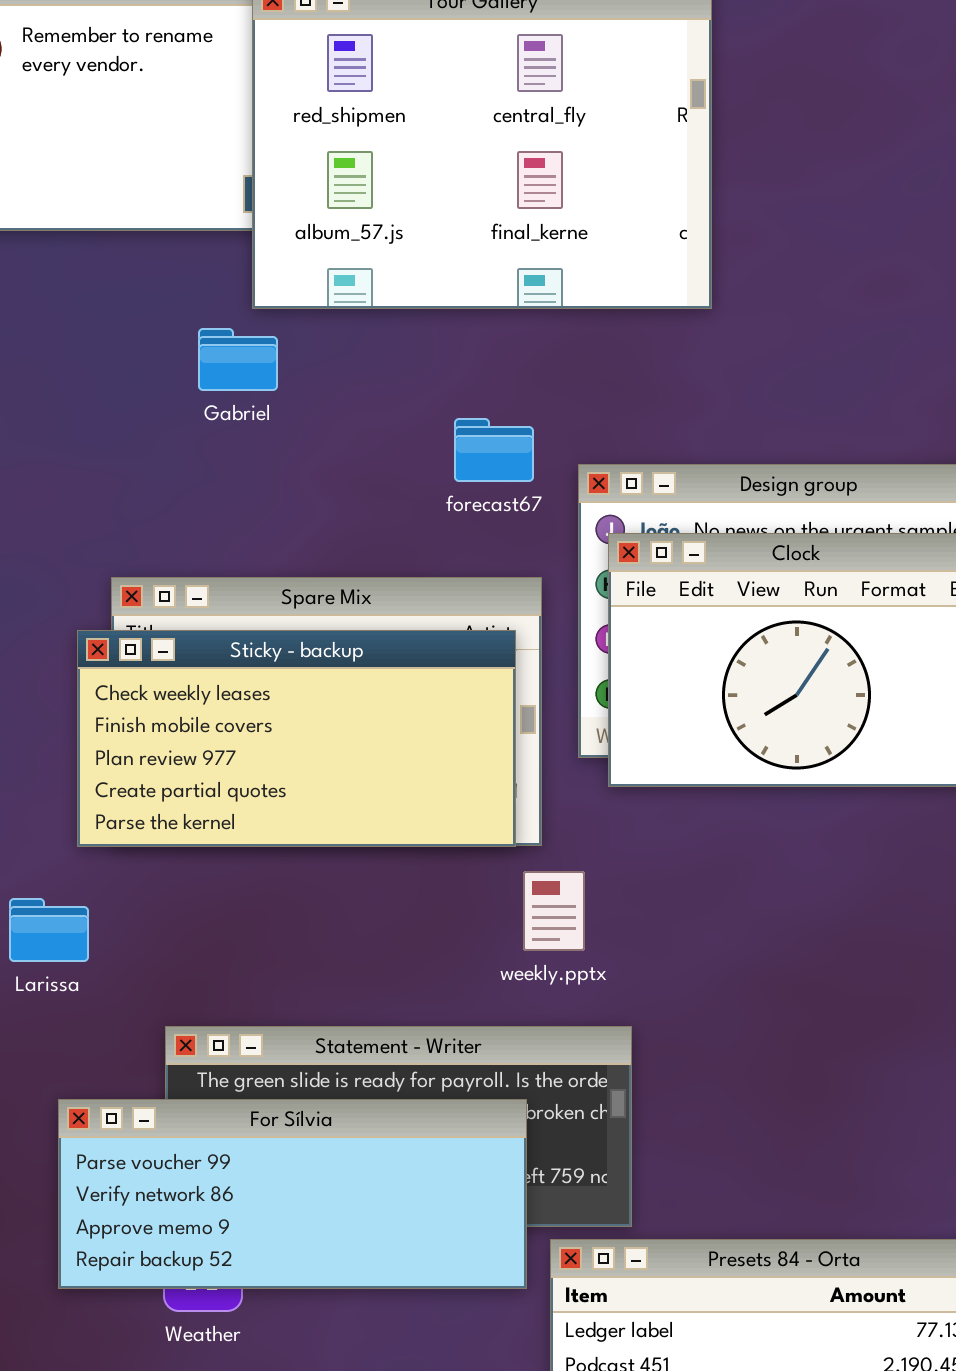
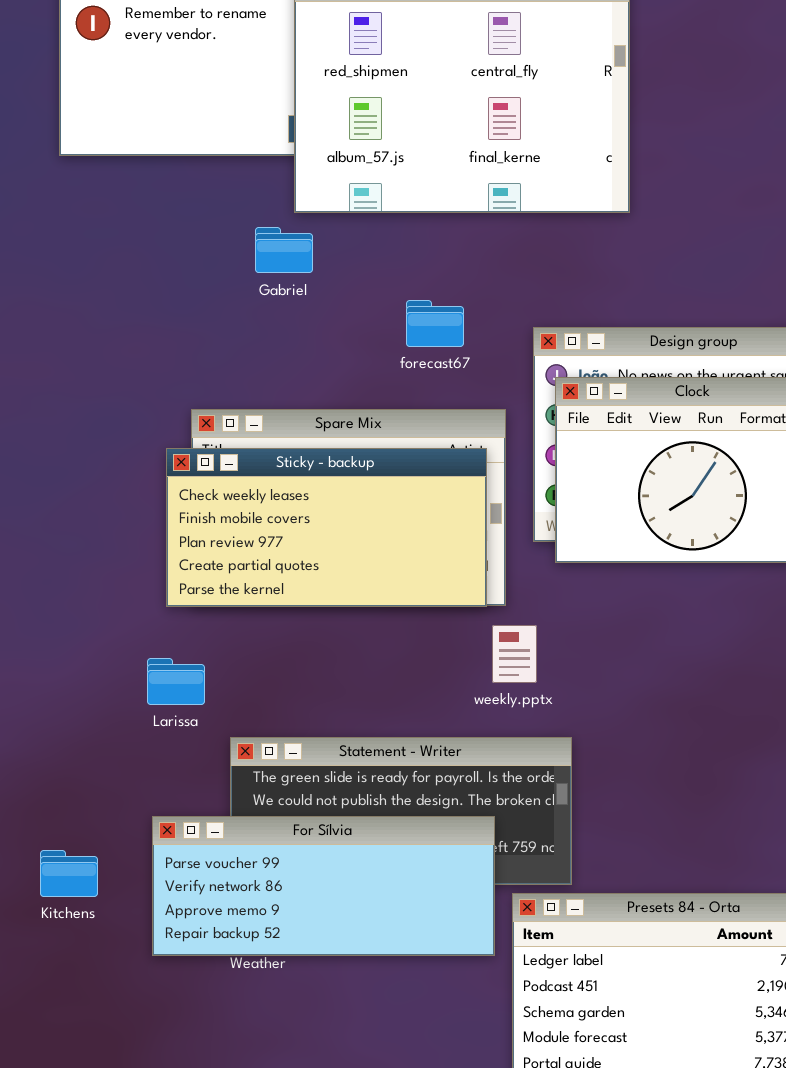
forecast67: [454,418,534,482] -> [406,300,464,347], moved
Larissa: [9,898,89,962] -> [147,658,205,705], moved
For Sílvia: [58,1099,527,1289] -> [152,816,495,956], moved

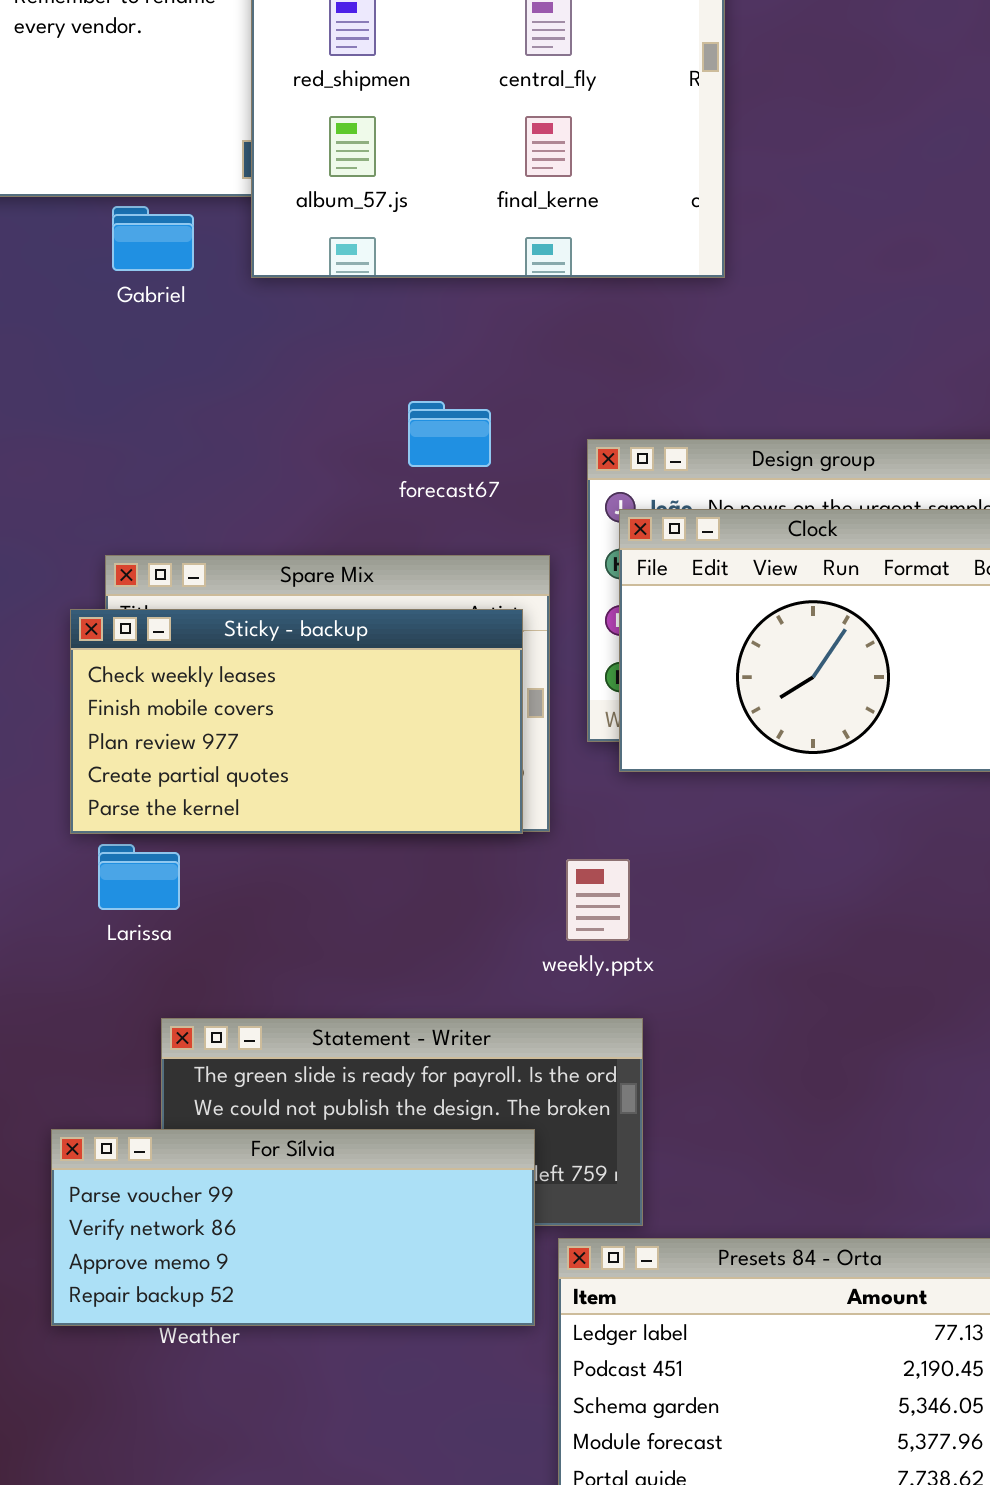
Gabriel: [255,227,313,273] -> [112,206,194,271], moved
weekly.pptx: [492,625,537,683] -> [566,859,630,941], moved
Larissa: [147,658,205,705] -> [98,844,180,910], moved

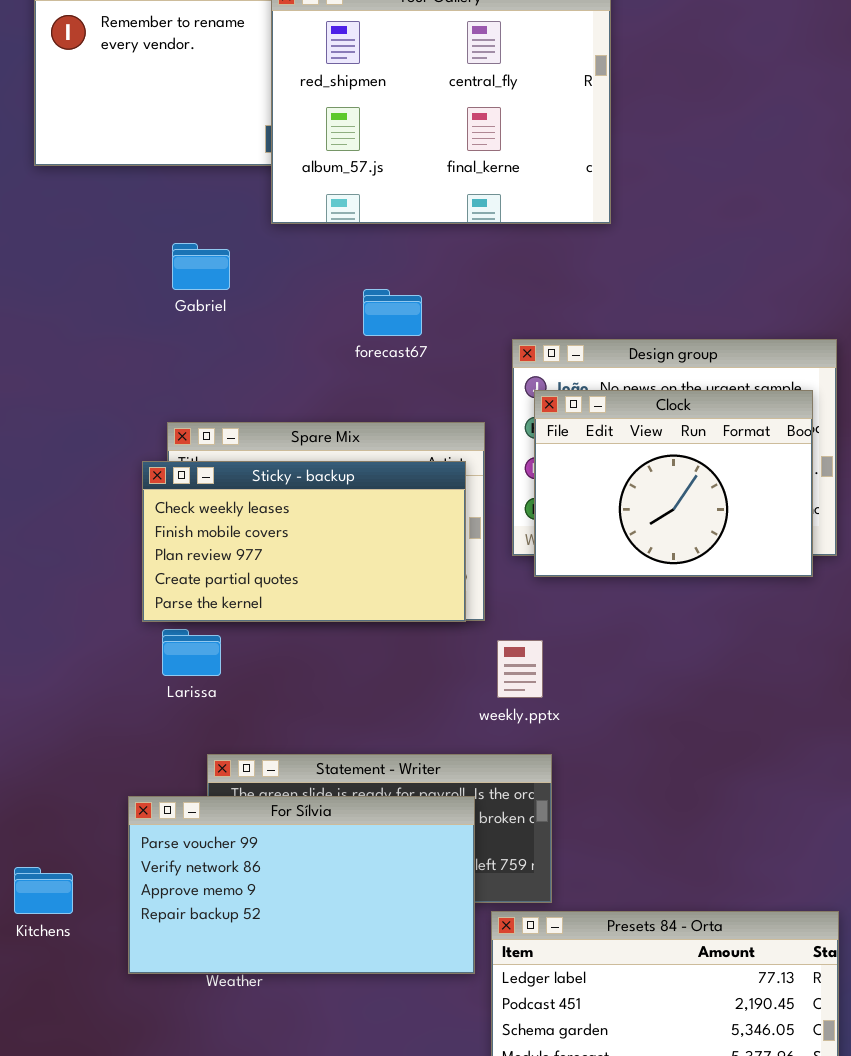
Gabriel: [112,206,194,271] -> [172,243,230,290], moved
forecast67: [408,401,491,467] -> [363,289,422,336], moved
For Sílvia: [51,1129,535,1326] -> [128,796,475,974], resized

